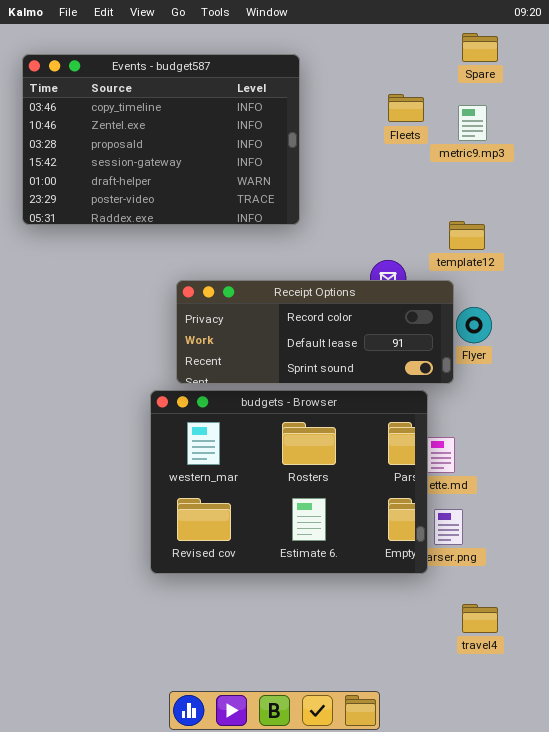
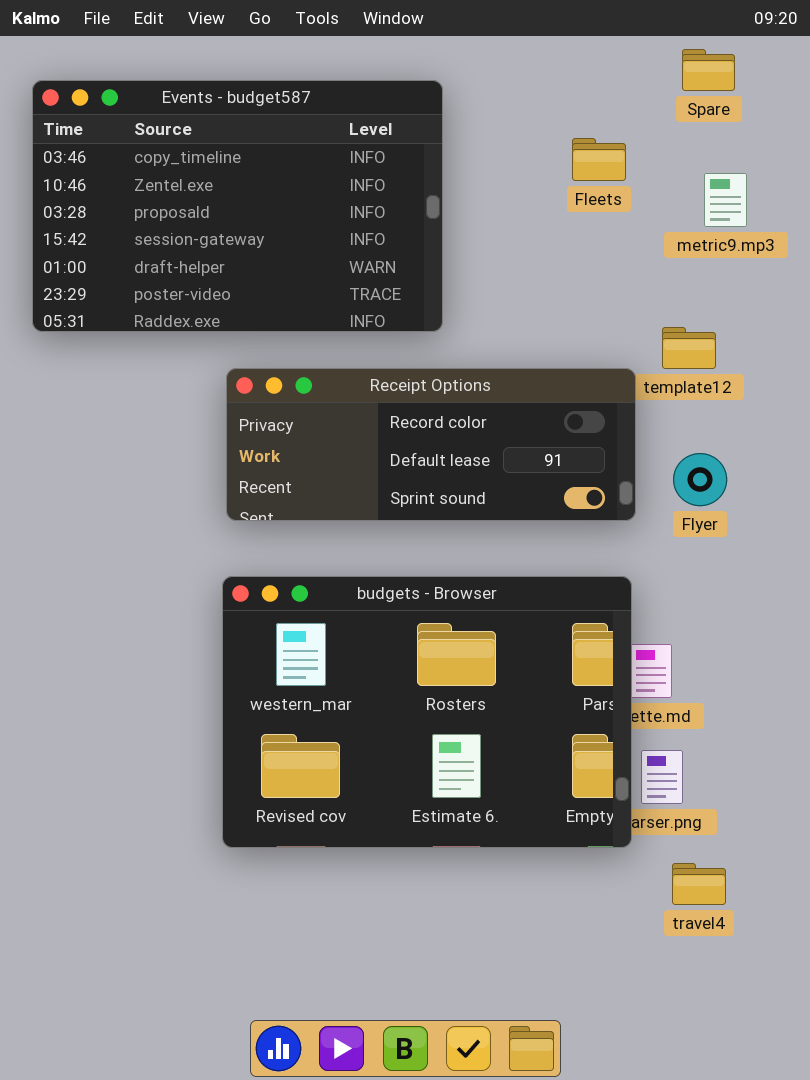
metric9.mp3: [458,105,487,141] -> [704,173,747,227], moved
Receipt Options: [176,280,454,384] -> [226,368,636,521], moved
travel4: [462,604,498,633] -> [672,863,726,905], moved

